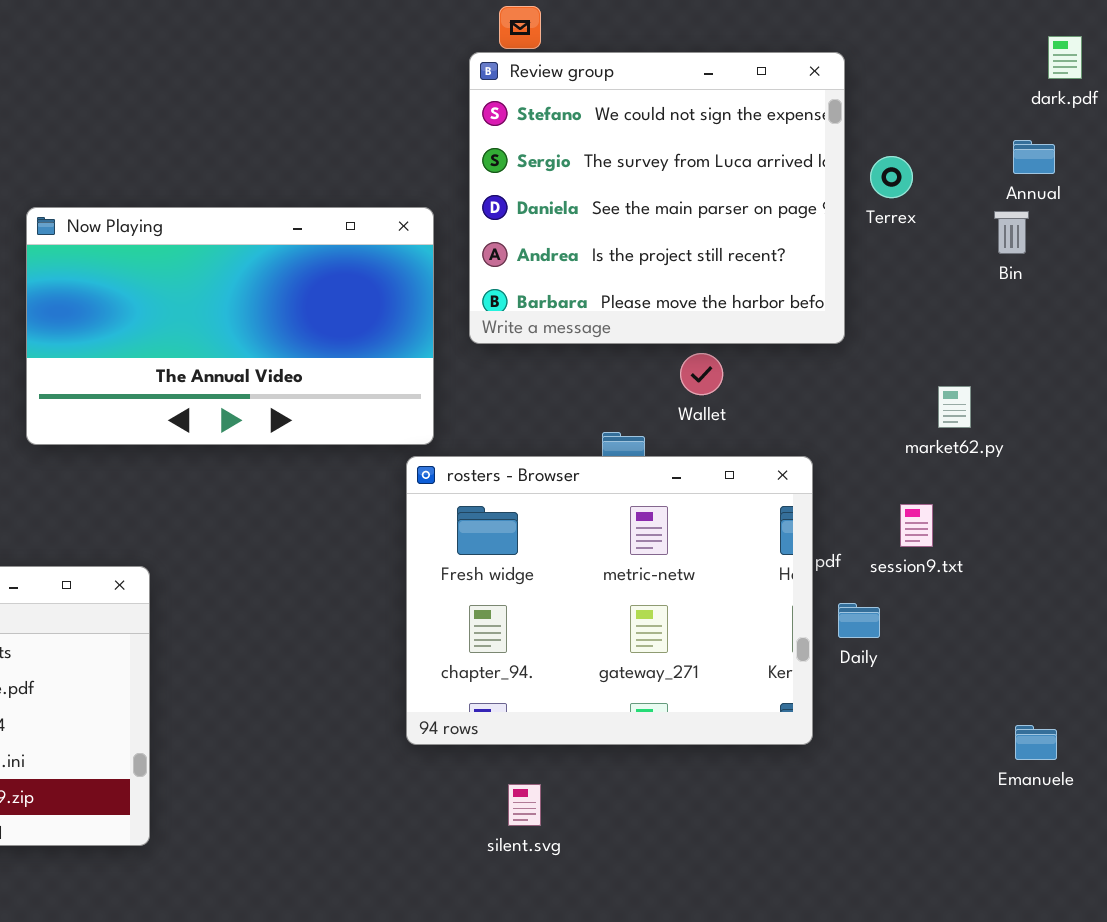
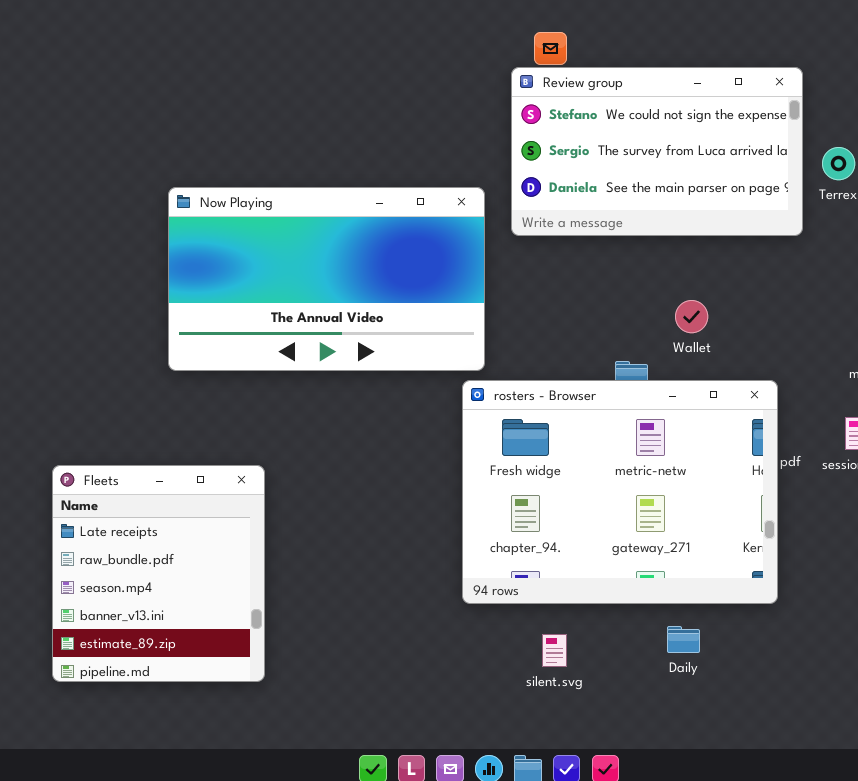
Review group: [469,52,845,344] -> [511,67,803,236], resized
Daily: [838,603,880,638] -> [667,626,700,653], moved

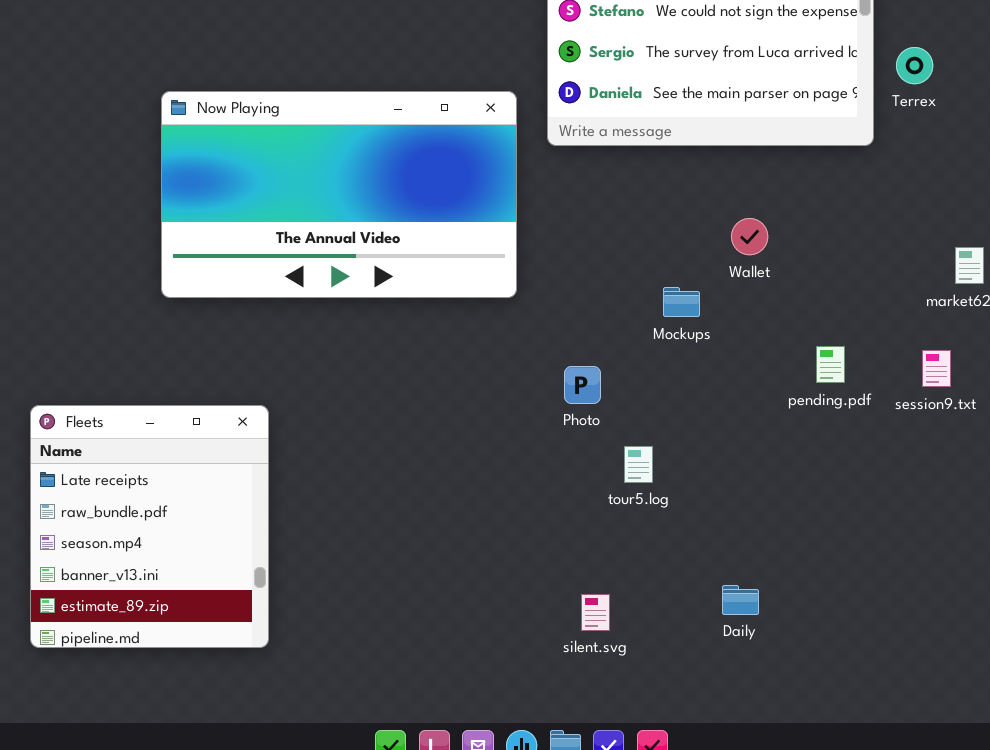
rosters - Browser: [462,380,778,604] -> none, closed

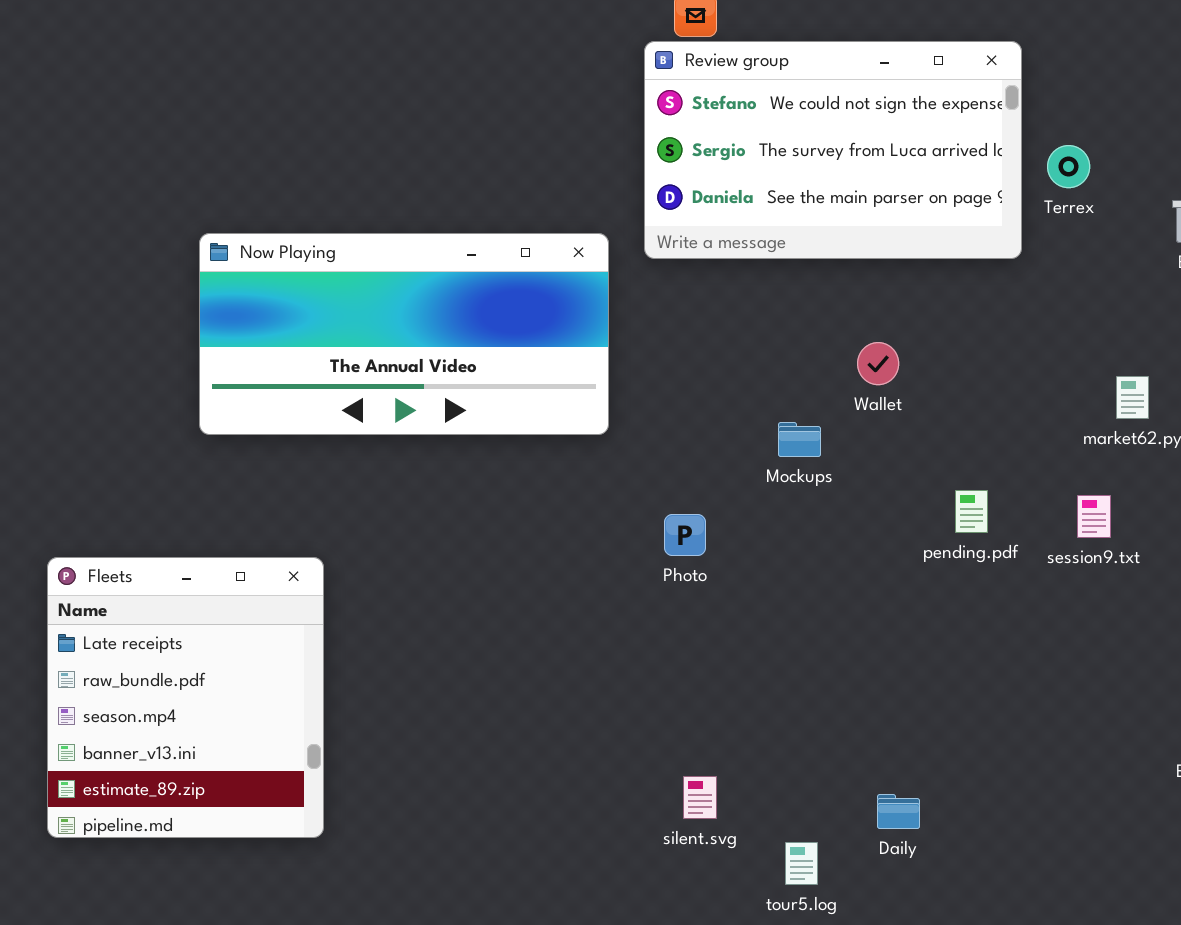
Now Playing: [161,91,517,298] -> [199,233,609,435], resized
tour5.log: [624,446,653,483] -> [785,842,818,885], moved
Daily: [722,585,759,615] -> [877,794,920,829], moved

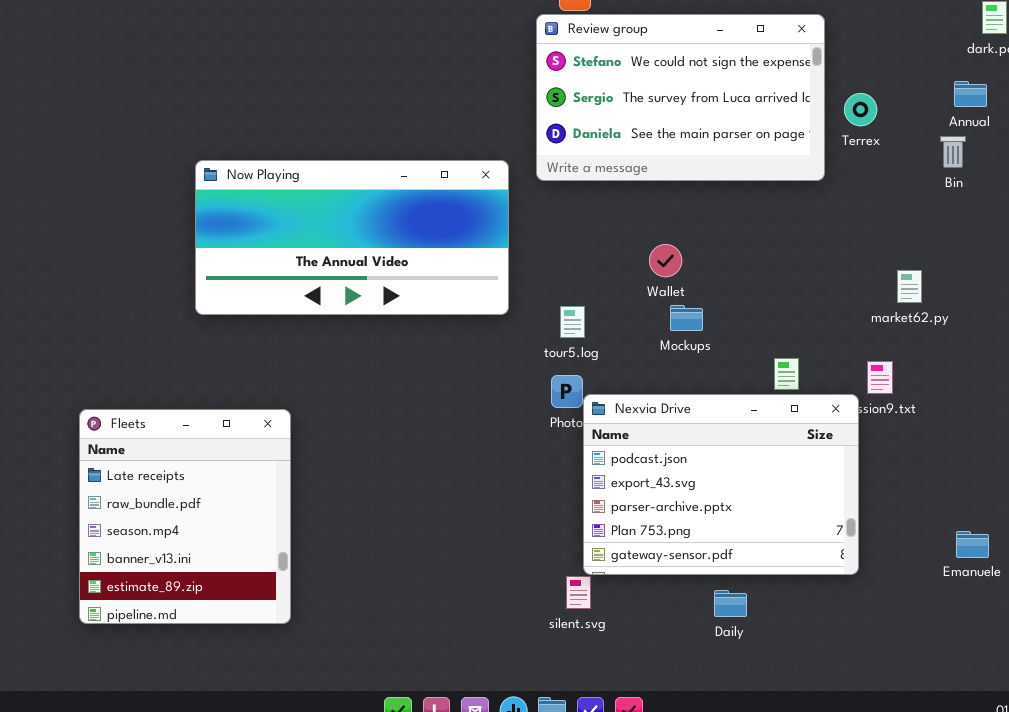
Wallet: [857,342,899,385] -> [649,244,682,277], moved
Mockups: [778,422,821,457] -> [670,305,703,331], moved
Nexvia Drive: none -> [583,394,859,575], opened
tour5.log: [785,842,818,885] -> [560,306,585,338], moved

